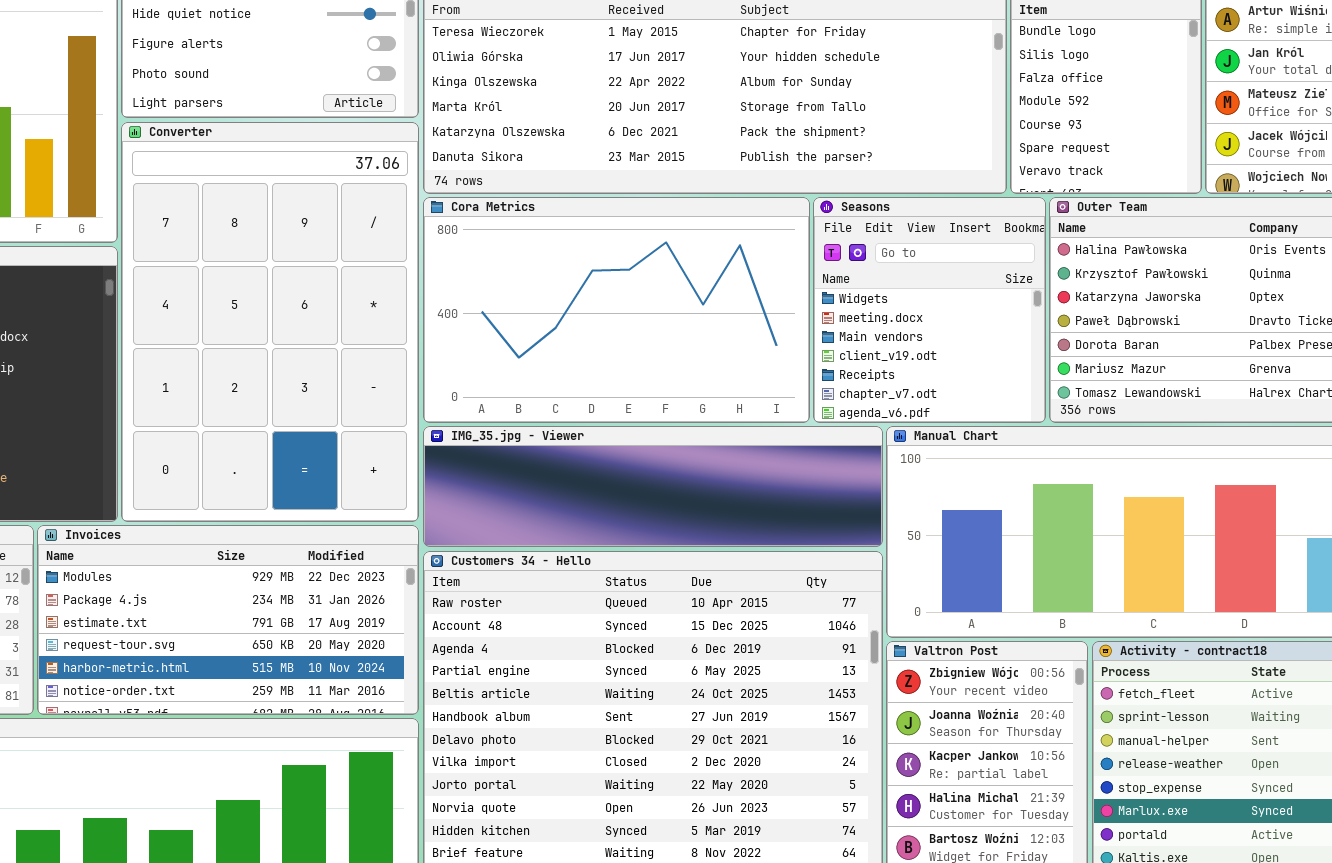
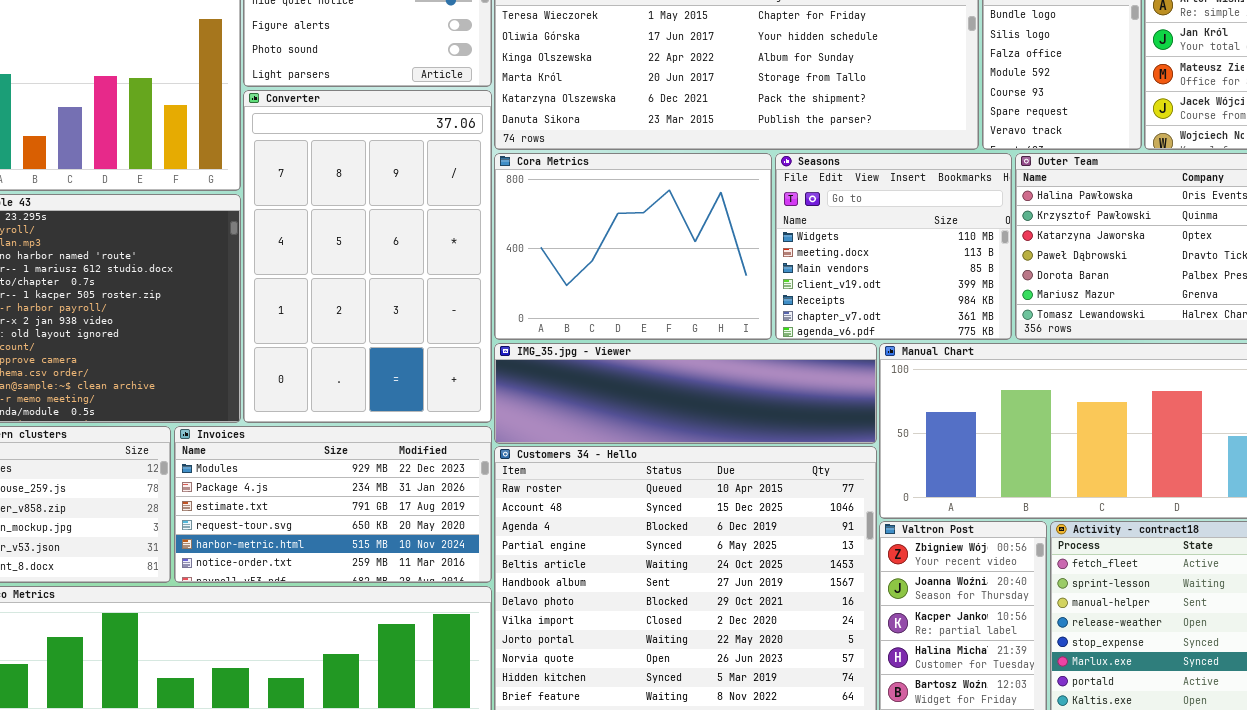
Cora Metrics: [423,197,810,423] -> [494,153,772,340], resized
Seasons: [813,197,1046,423] -> [775,153,1012,340], resized

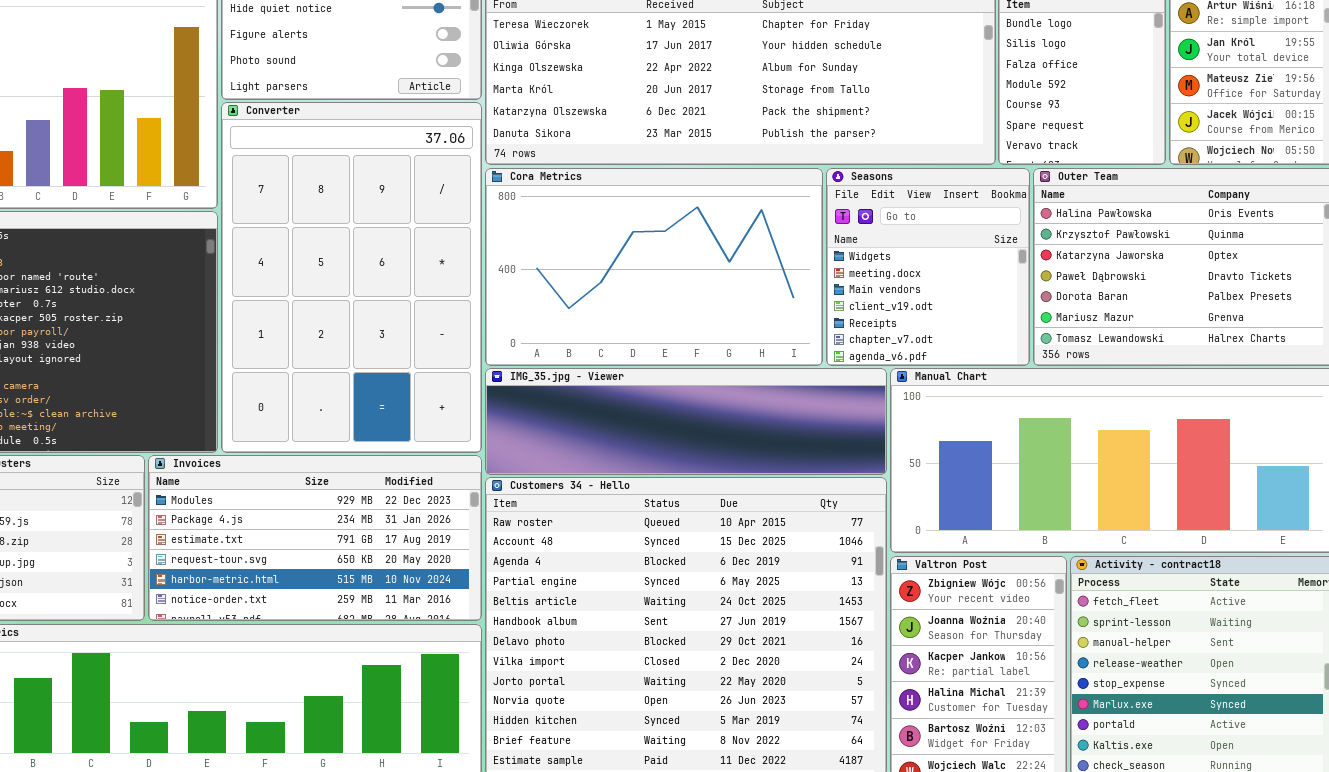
Cora Metrics: [494,153,772,340] -> [485,168,823,366], resized
Seasons: [775,153,1012,340] -> [826,168,1030,366], resized

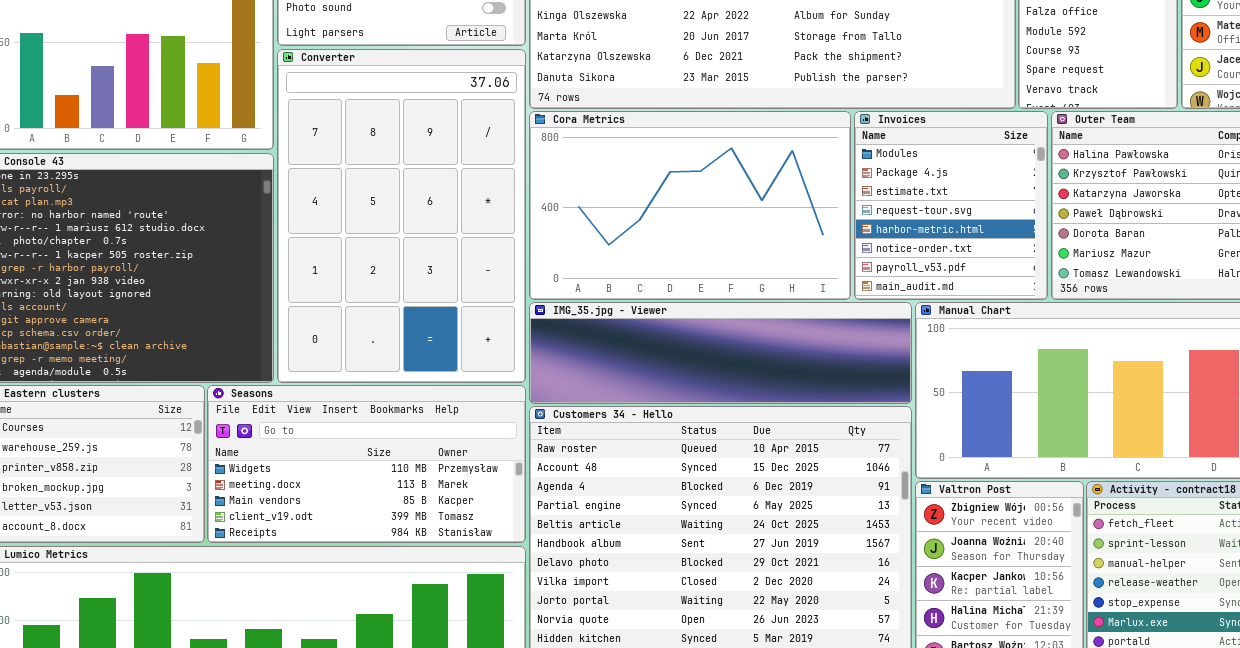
Seasons: [826,168,1030,366] -> [207,385,526,543], moved, resized
Invoices: [148,455,482,621] -> [854,111,1048,300], moved, resized

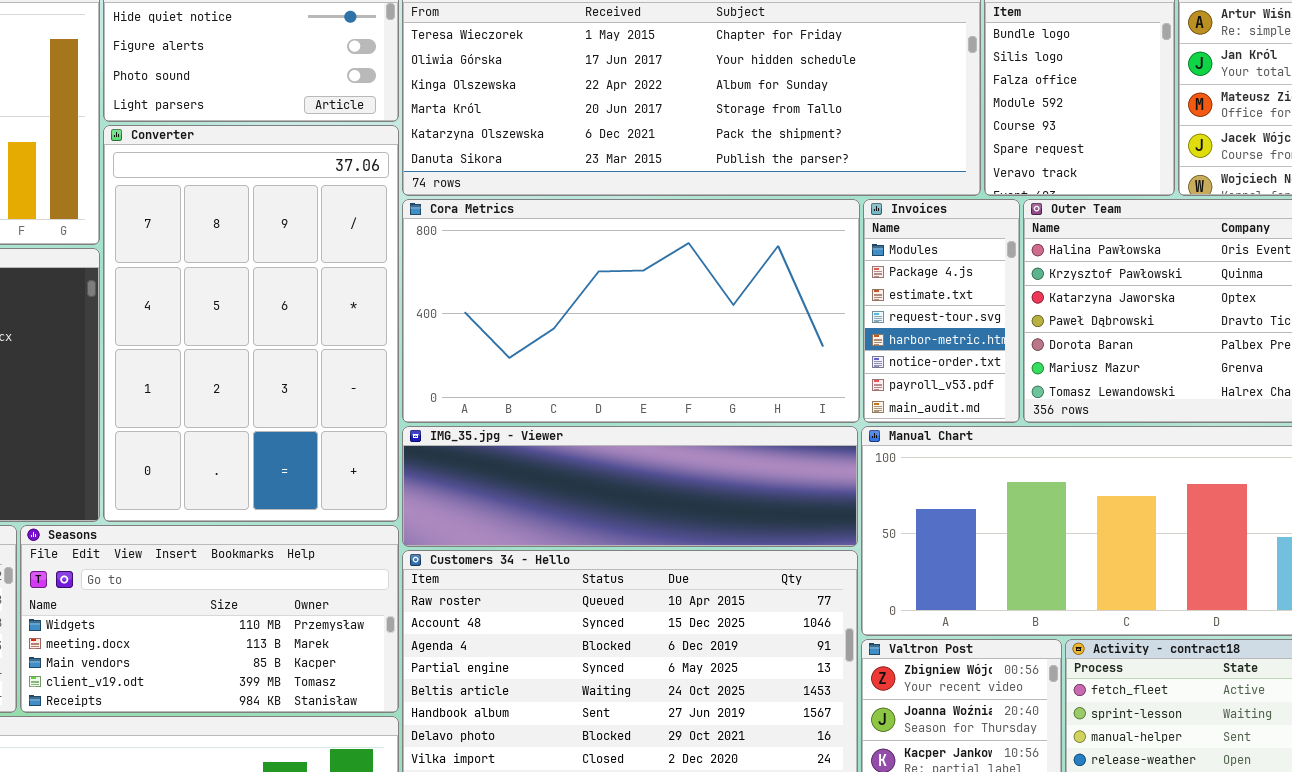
Cora Metrics: [529,111,851,300] -> [402,199,860,423], resized
Invoices: [854,111,1048,300] -> [863,199,1020,423], resized

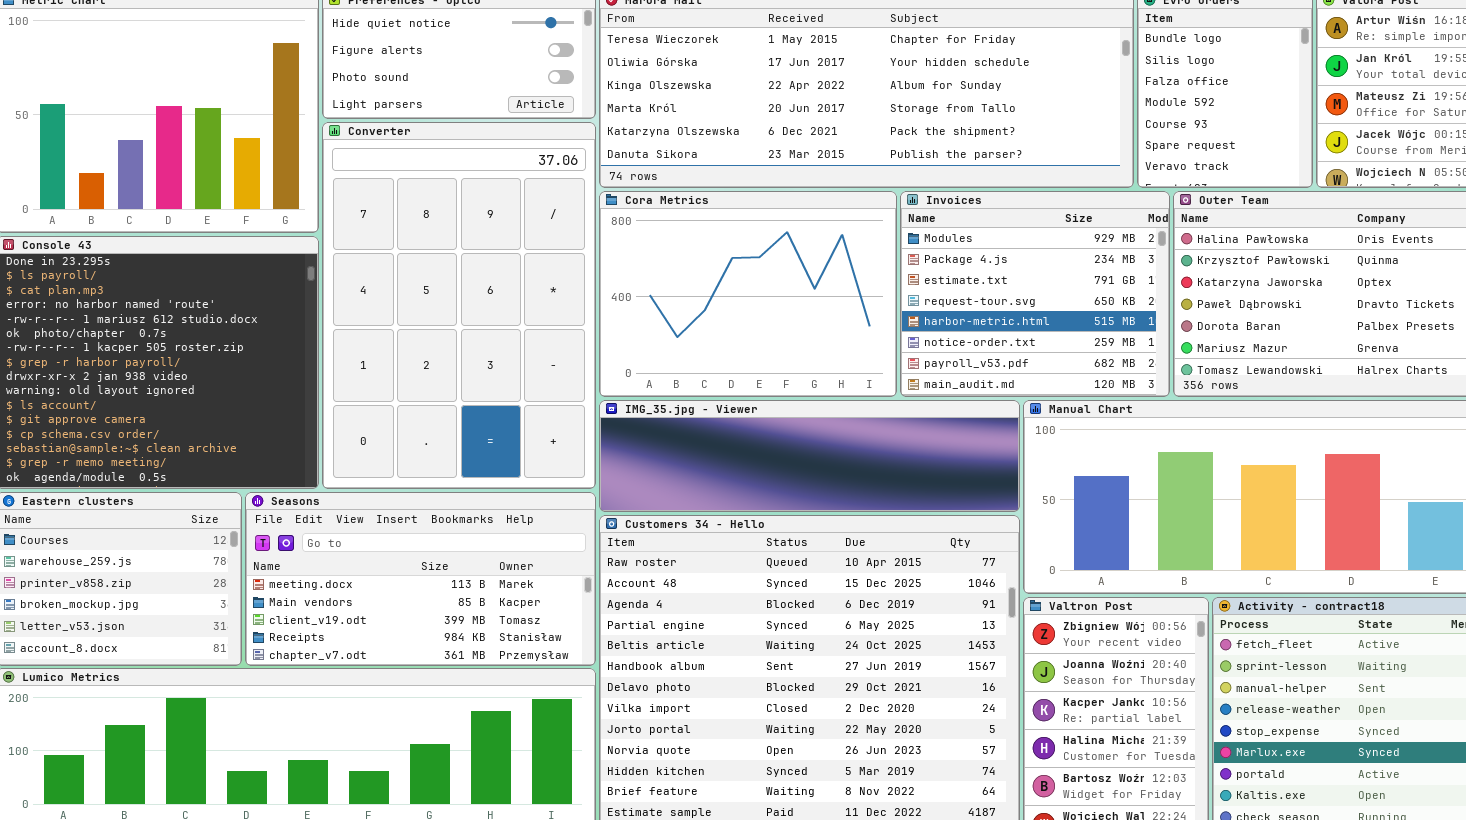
Cora Metrics: [402,199,860,423] -> [599,191,897,397], resized
Invoices: [863,199,1020,423] -> [900,191,1170,397], resized
Seasons: [20,525,399,713] -> [245,492,596,666], scrolled down 1 row

